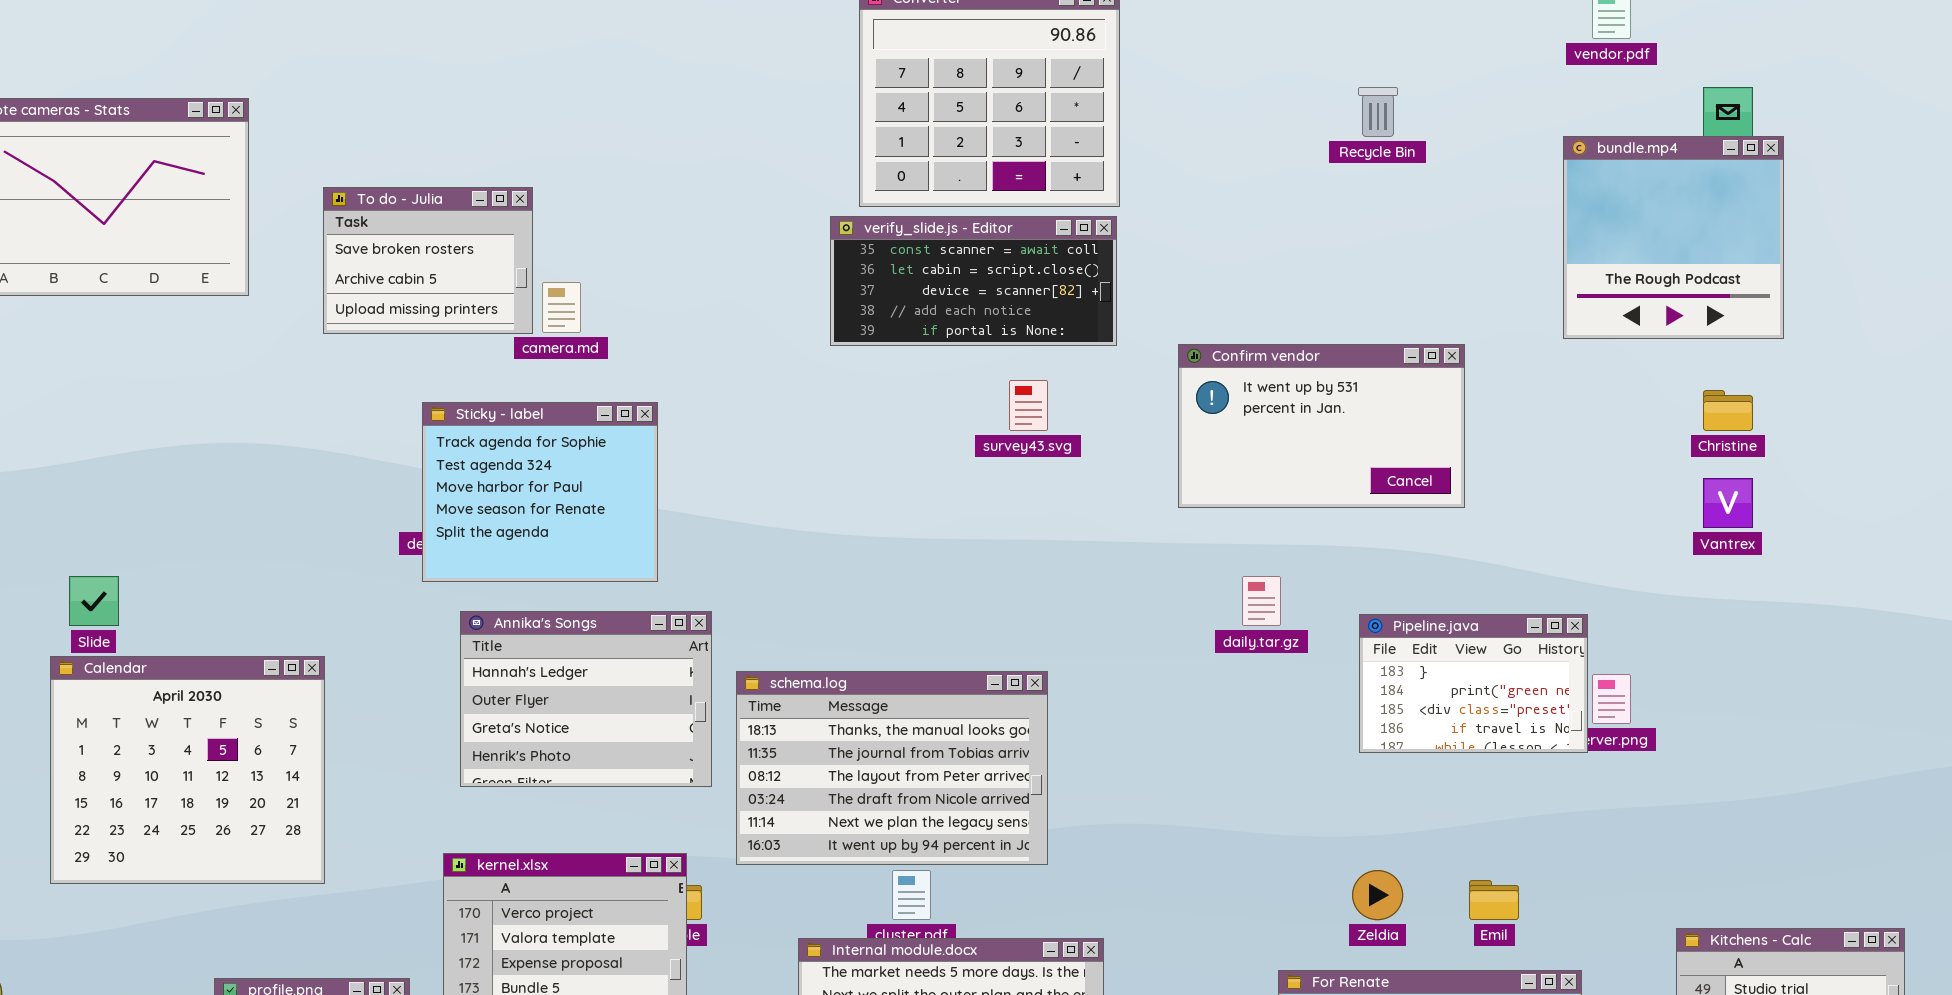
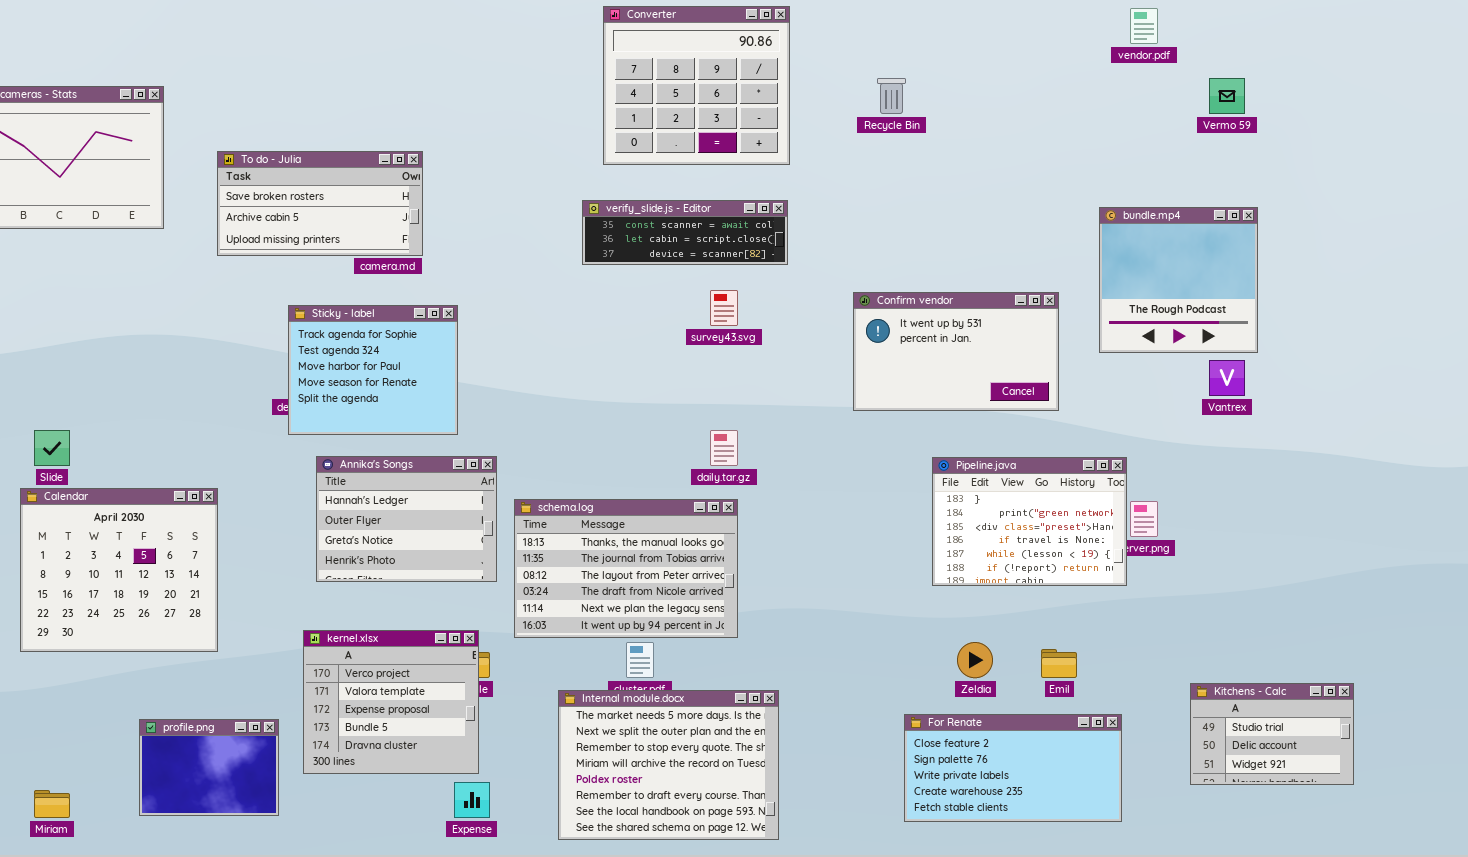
Recycle Bin: [1358,87,1398,137] -> [877,78,906,114], moved
bundle.mp4: [1563,136,1784,339] -> [1099,207,1258,353], moved
To do - Julia: [323,187,533,334] -> [217,151,423,256], resized
verify_slide.js - Editor: [830,216,1117,346] -> [582,200,788,265], resized
Confirm vendor: [1178,344,1465,508] -> [853,292,1059,411], moved
daily.tar.gz: [1242,576,1281,626] -> [710,430,738,466], moved
Pipeline.java: [1359,614,1588,753] -> [932,457,1127,586], resized

